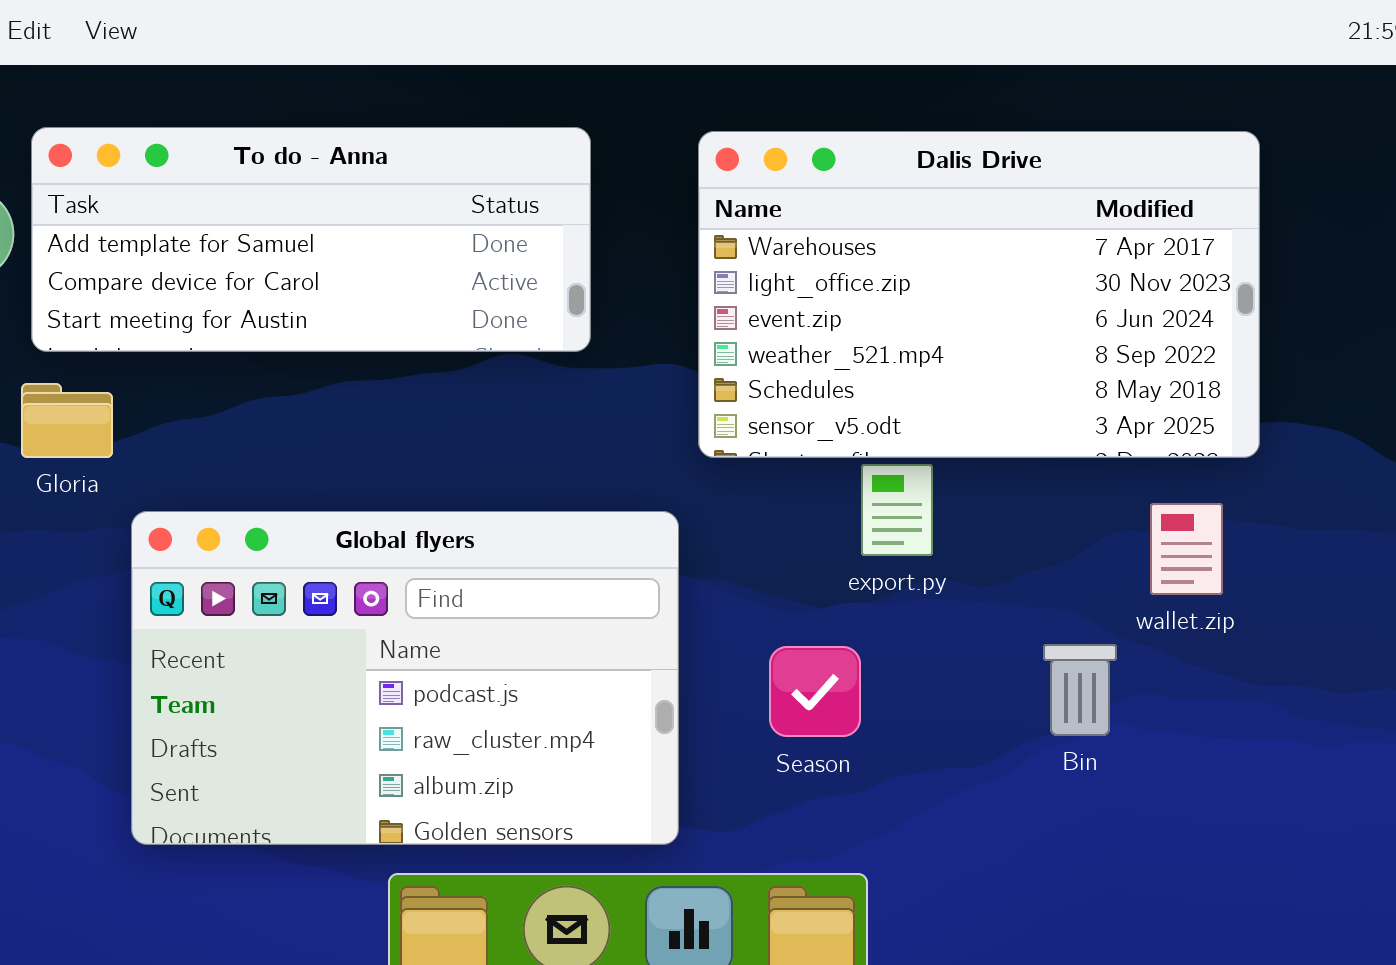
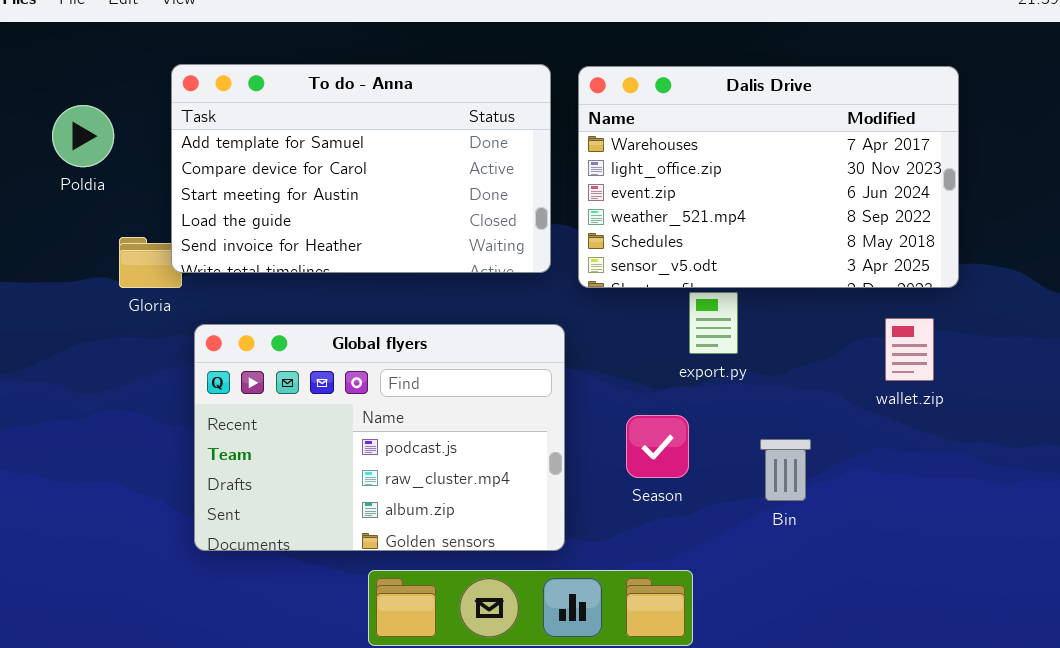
To do - Anna: [31,127,591,352] -> [171,64,551,273], moved, resized
Bin: [1043,644,1117,736] -> [760,439,811,501], moved

